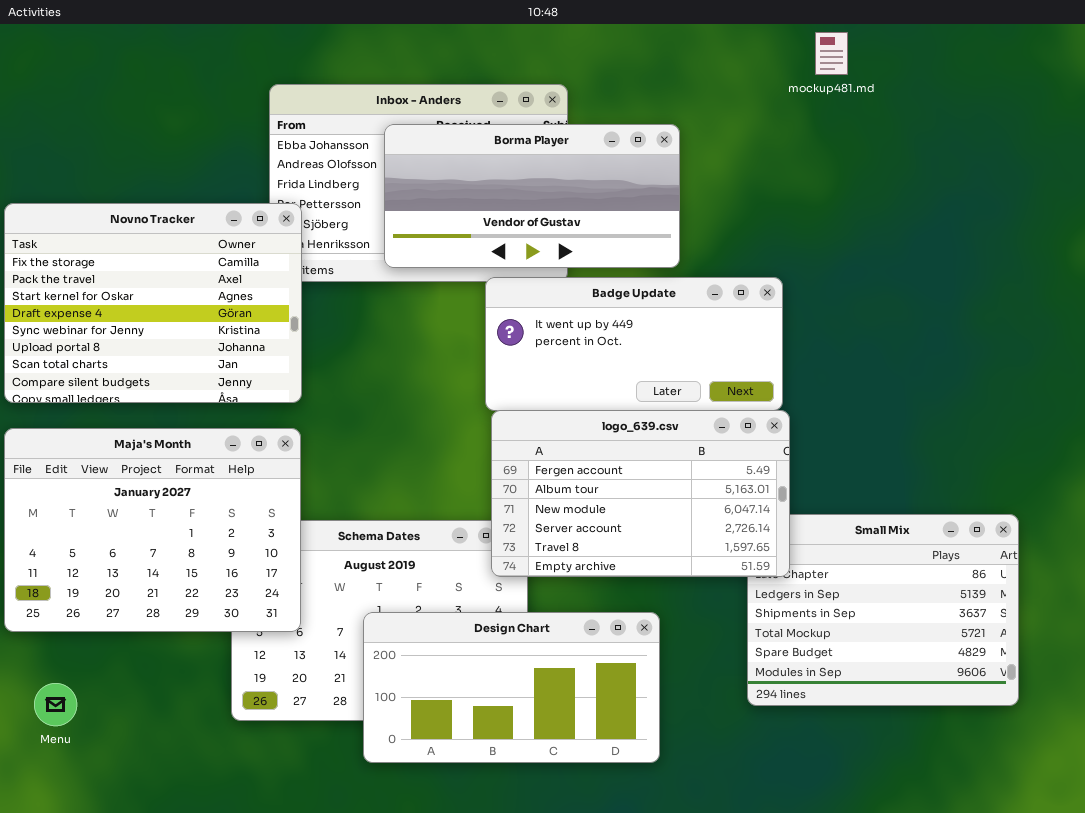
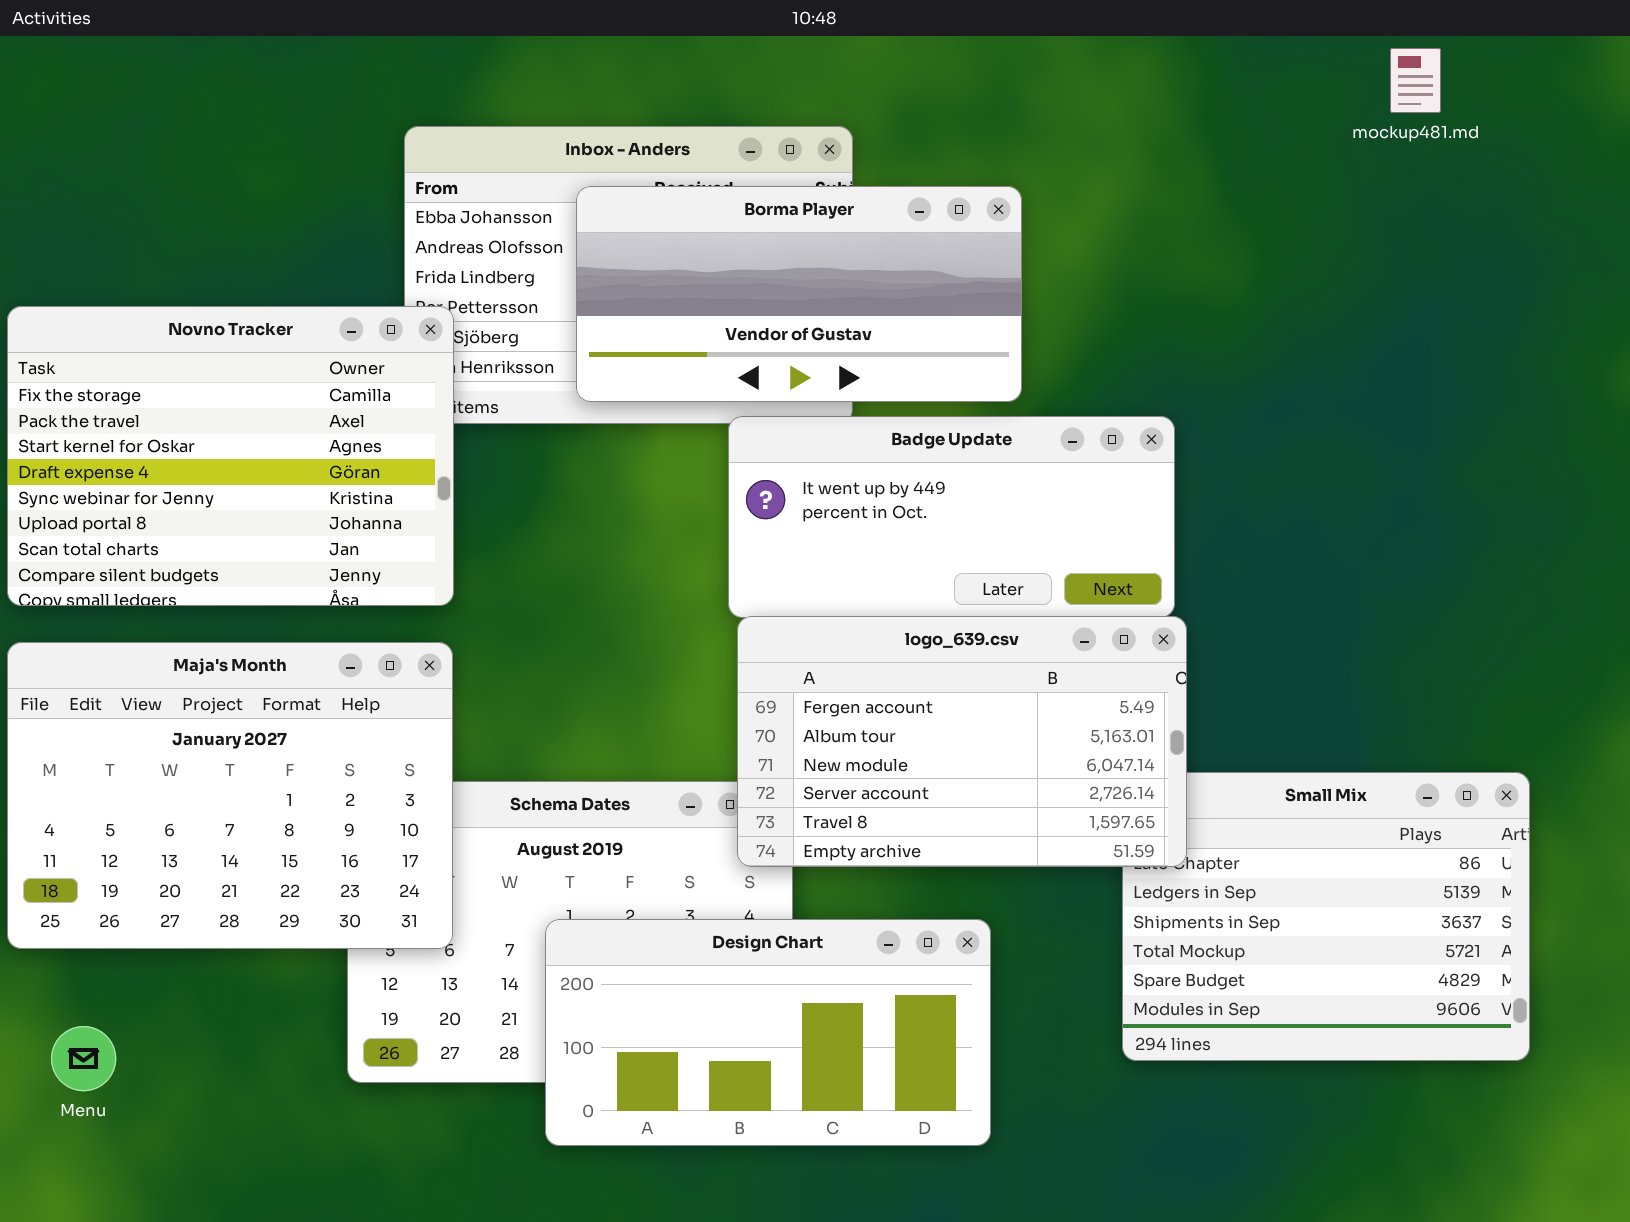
mockup481.md: [815,32,848,75] -> [1390,48,1441,113], moved

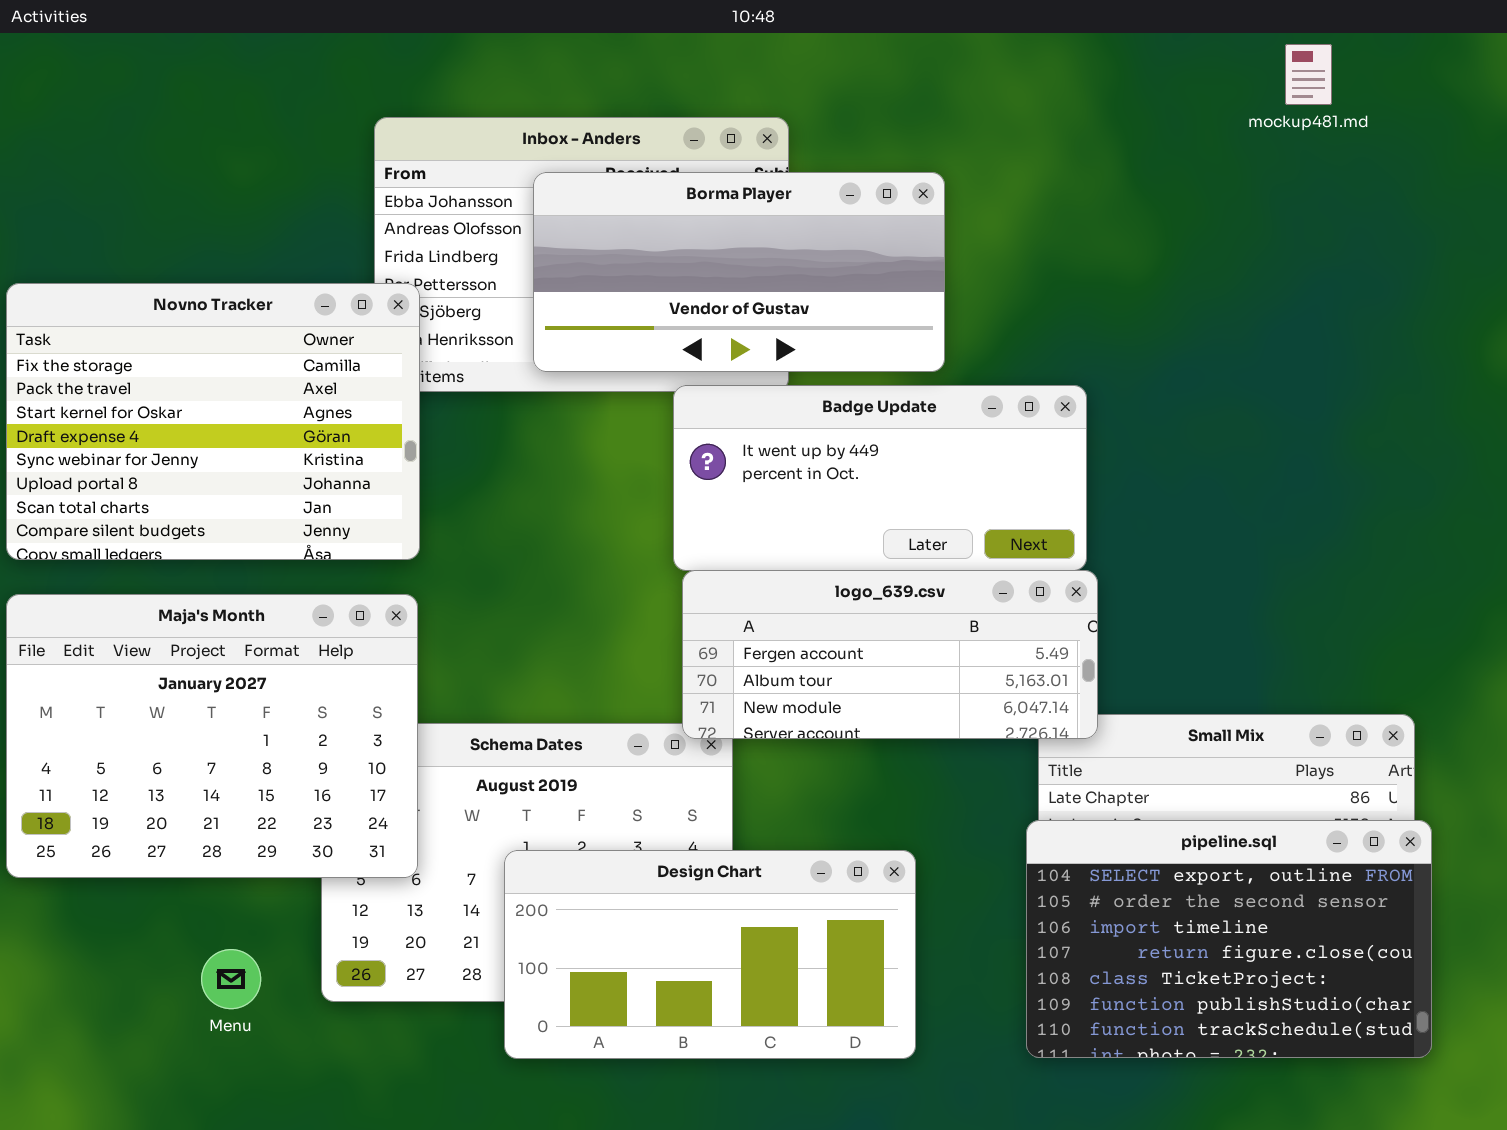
logo_639.csv: [737,616,1187,867] -> [682,570,1098,739], resized
pipeline.sql: none -> [1026,820,1432,1058], opened
Menu: [51,1026,116,1091] -> [201,949,261,1009], moved

